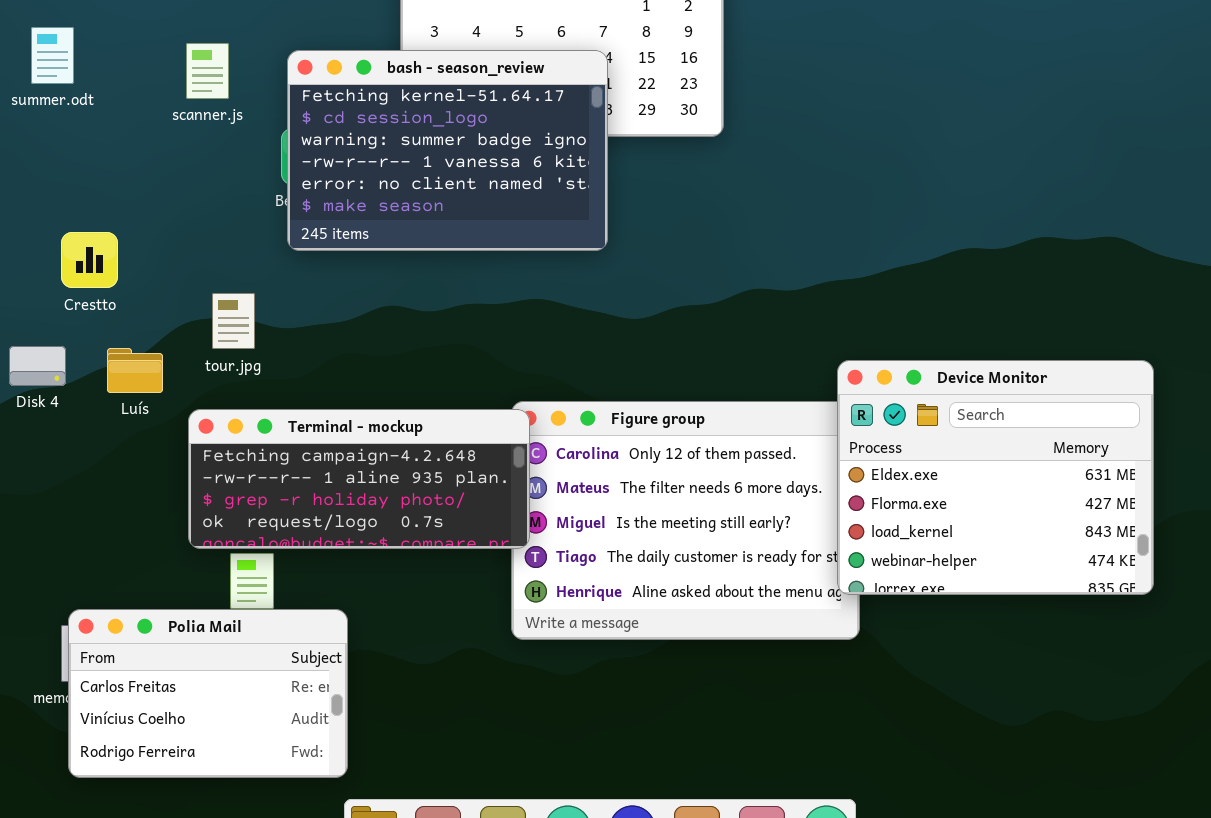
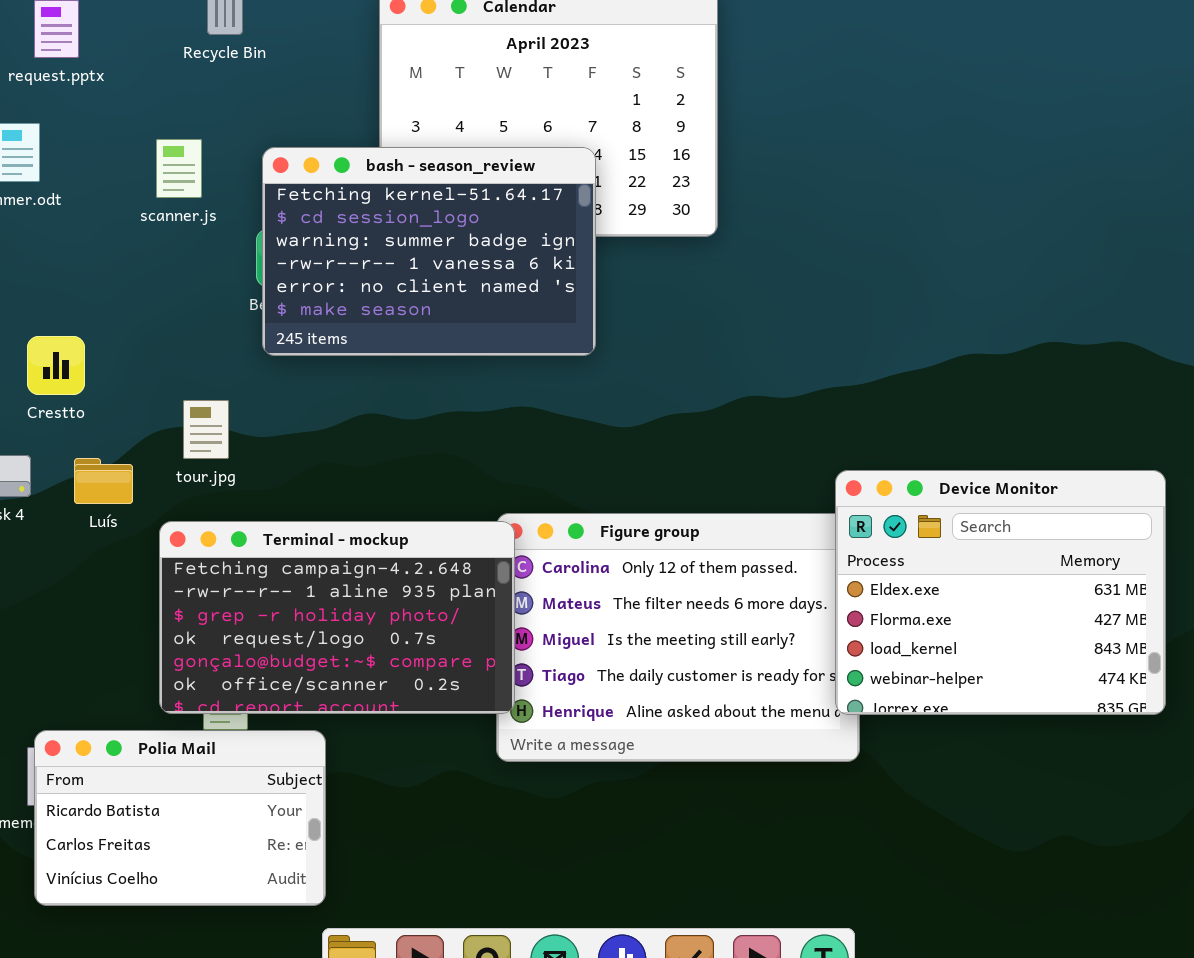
Terminal - mockup: [188,409,530,549] -> [159,521,515,714], resized
Polia Mail: [68,609,348,778] -> [34,730,326,906], scrolled up 1 row

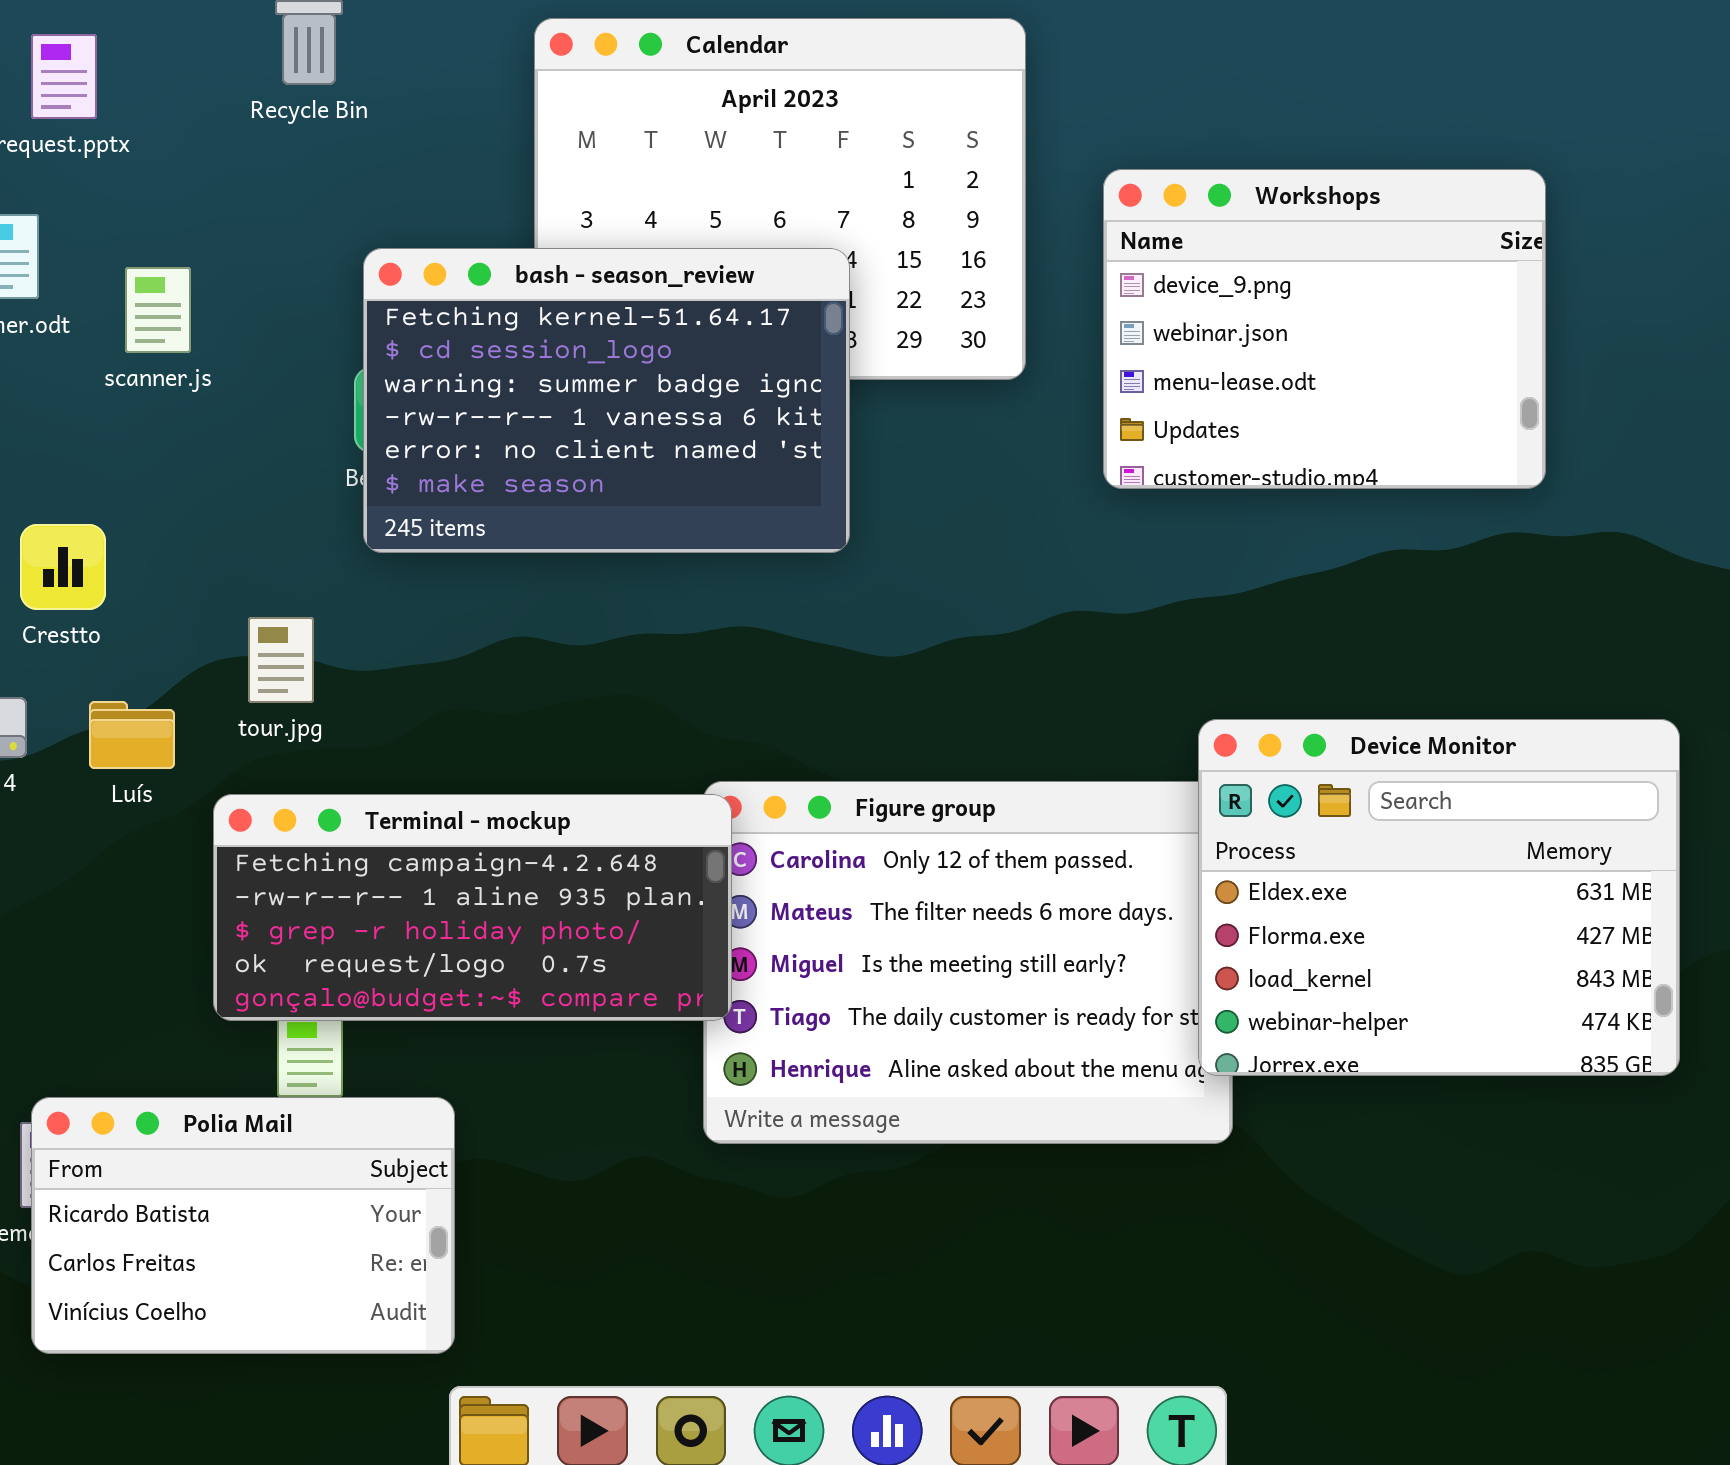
Workshops: none -> [1103,169,1546,489], opened
scanner.js: [156,139,202,198] -> [125,267,191,353], moved
Terminal - mockup: [159,521,515,714] -> [213,794,732,1021], resized

